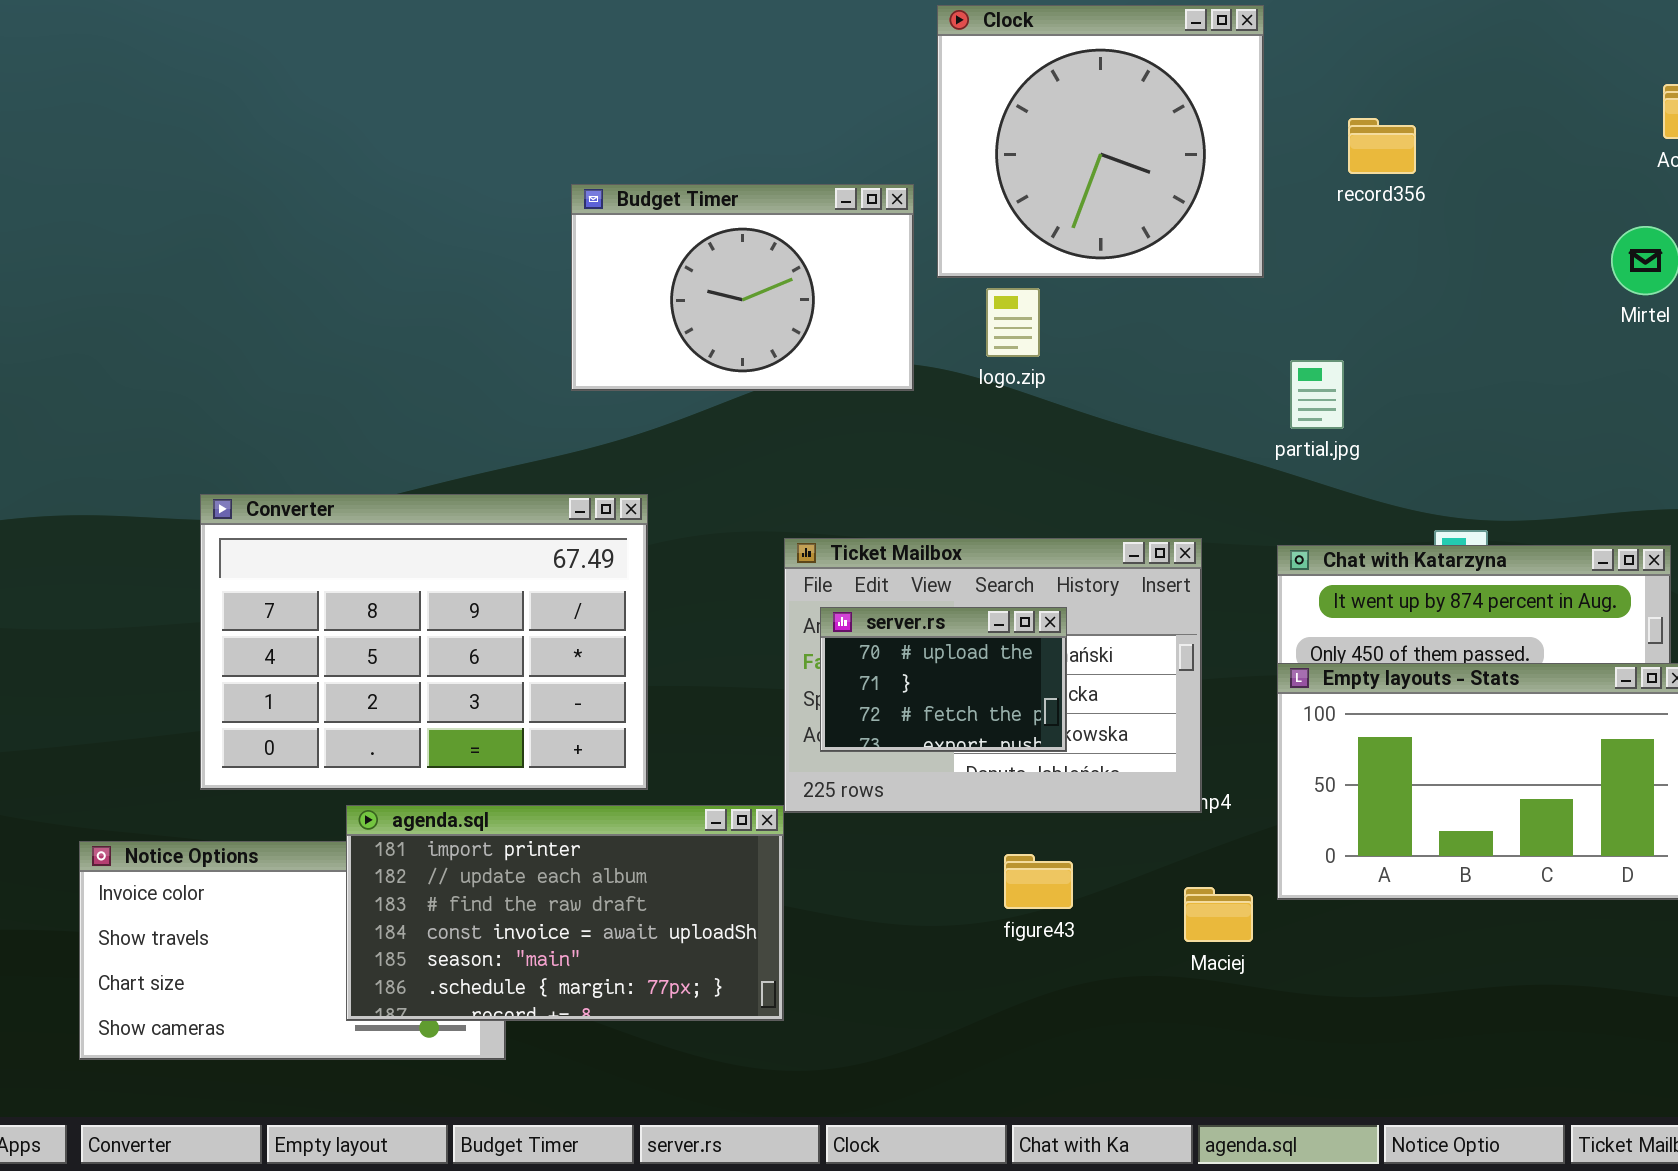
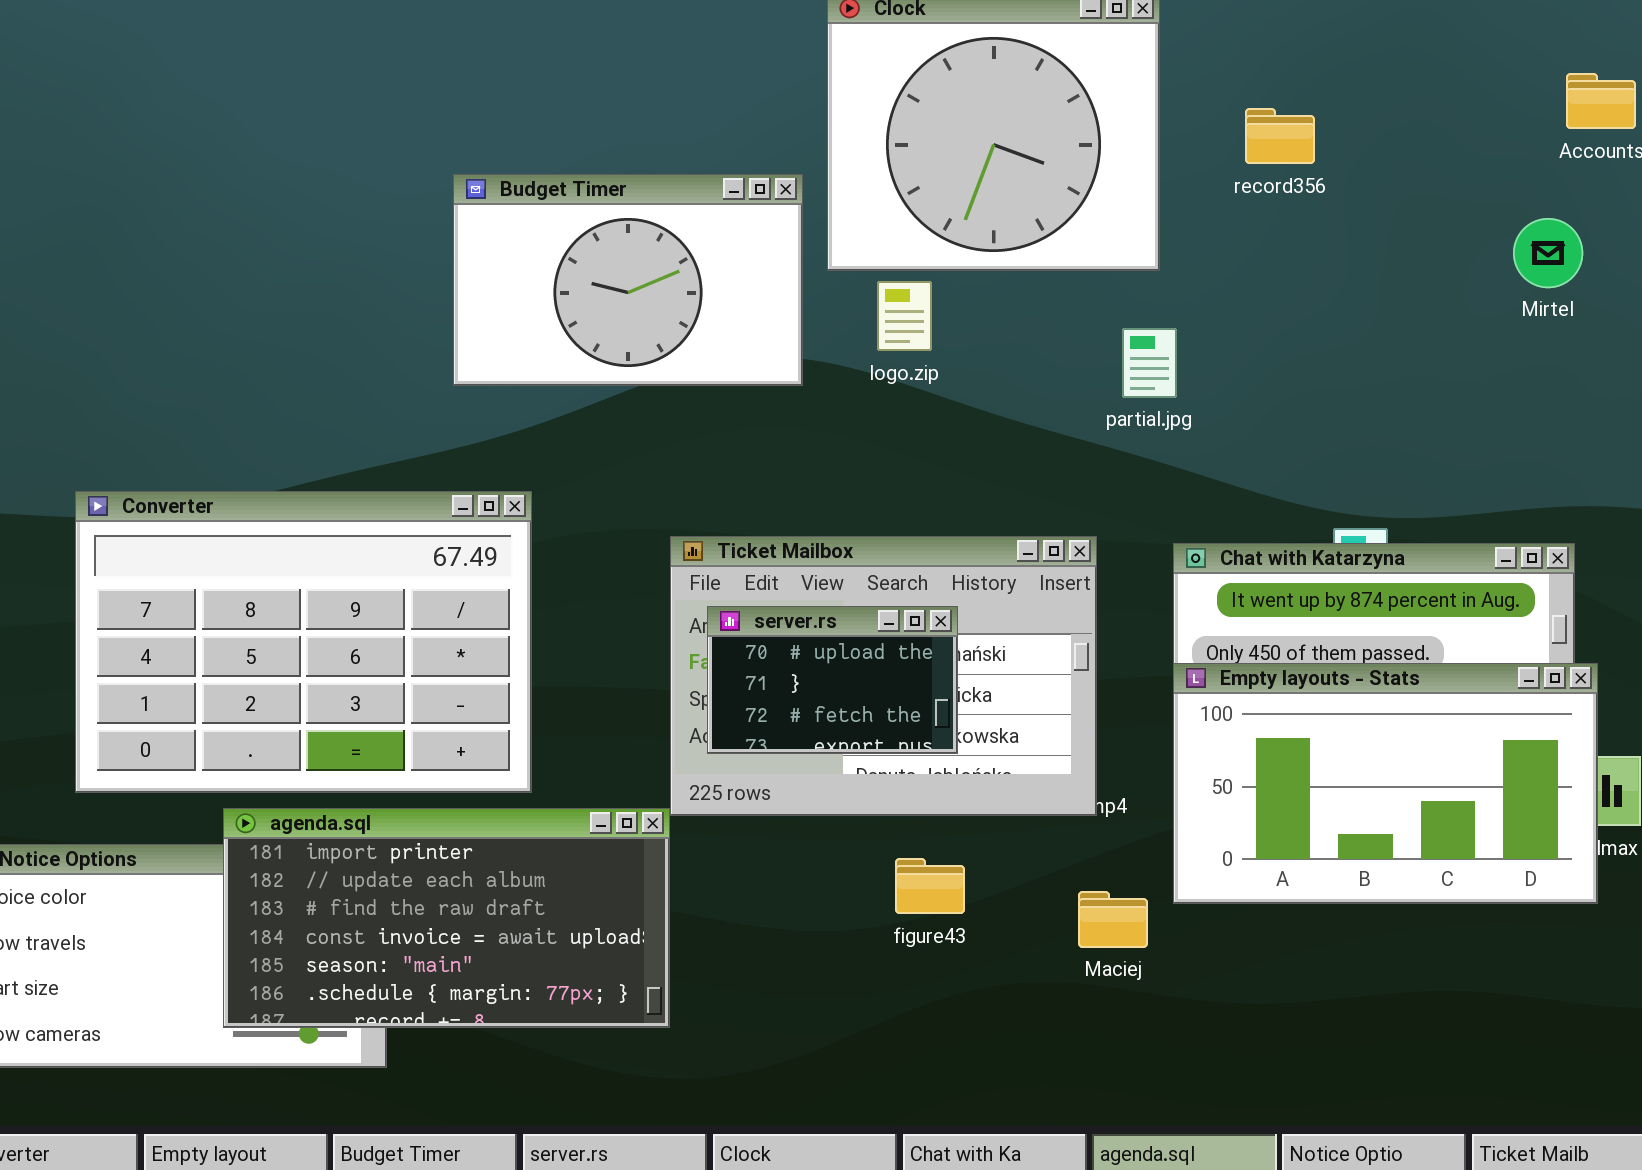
partial.jpg: [1290,360,1344,429] -> [1122,328,1177,398], moved

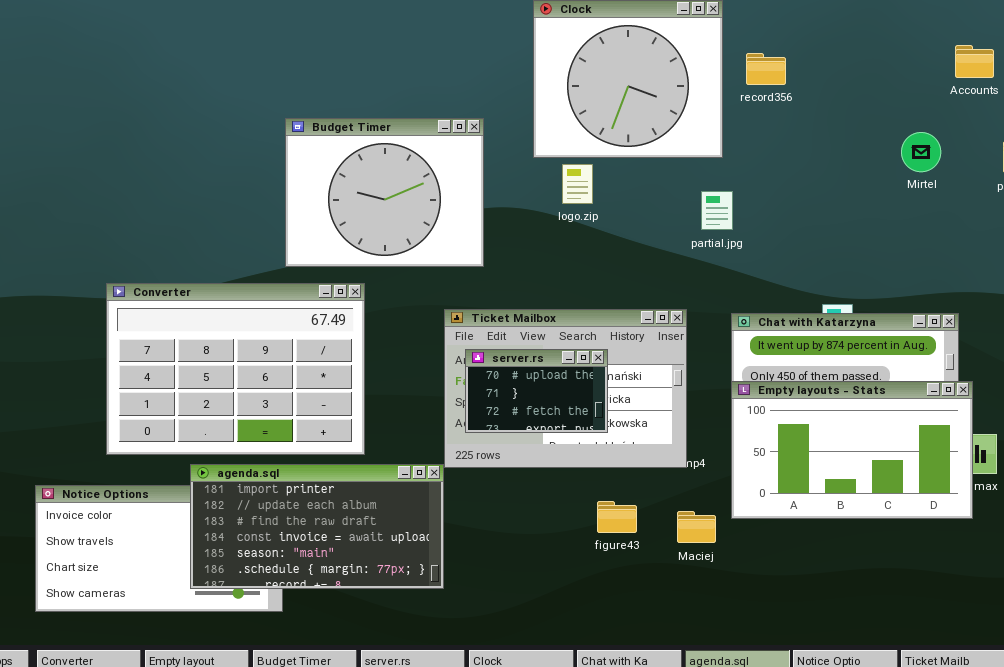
record356: [1245,108,1315,164] -> [746,53,786,85], moved
Budget Timer: [453,174,803,386] -> [285,118,484,267], moved, resized
Mirtel: [1513,218,1583,288] -> [901,132,941,172], moved
figure43: [895,858,965,914] -> [597,501,637,533], moved

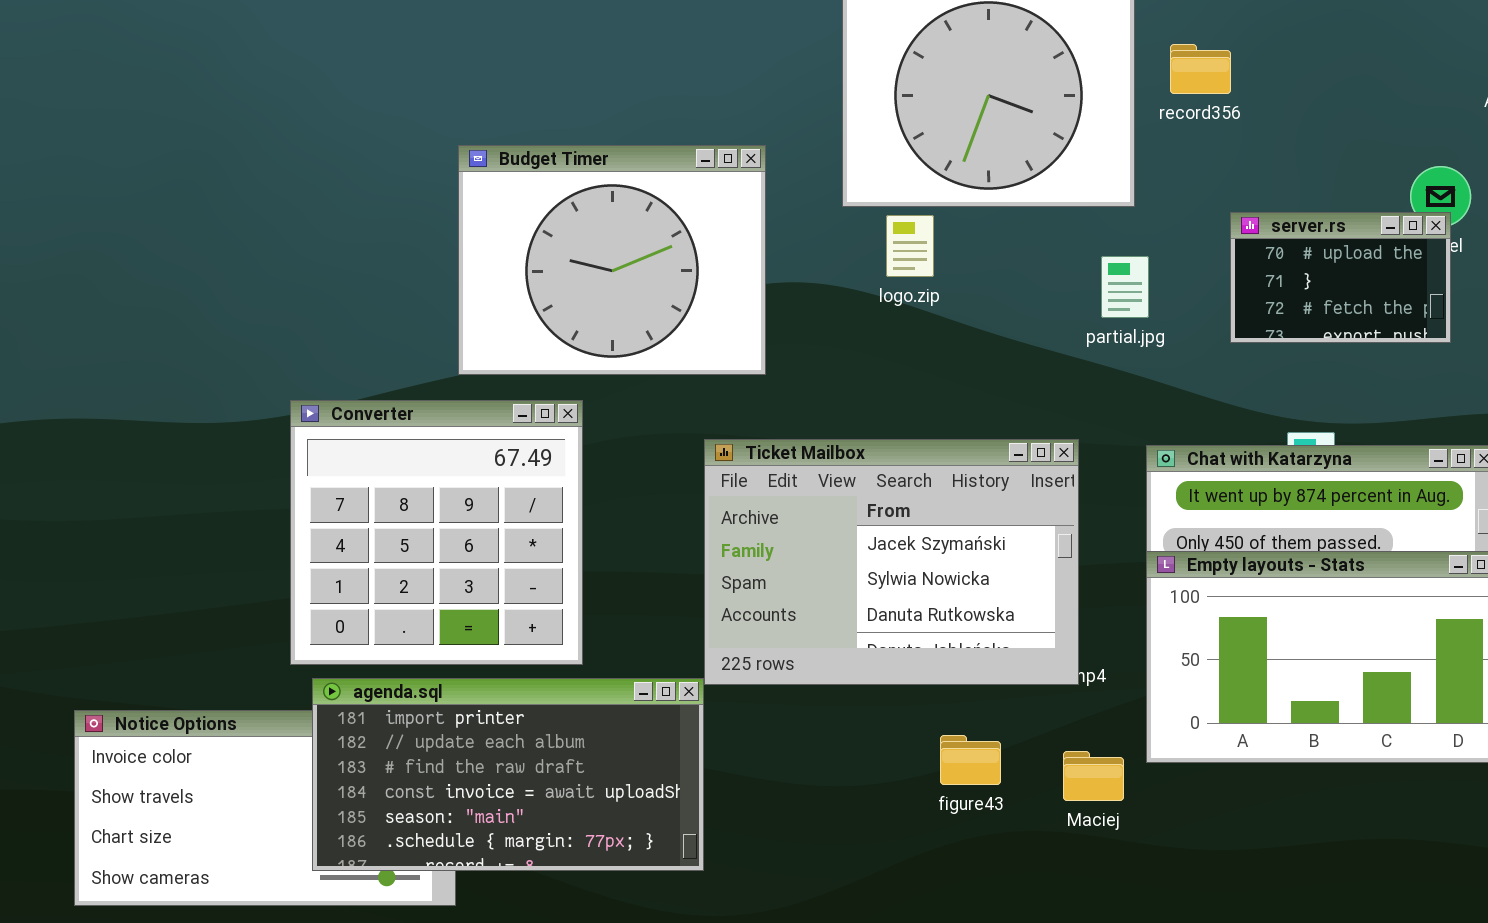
Converter: [106,283,365,455] -> [290,400,583,665], resized
server.rs: [465,349,608,433] -> [1230,212,1451,343], moved

